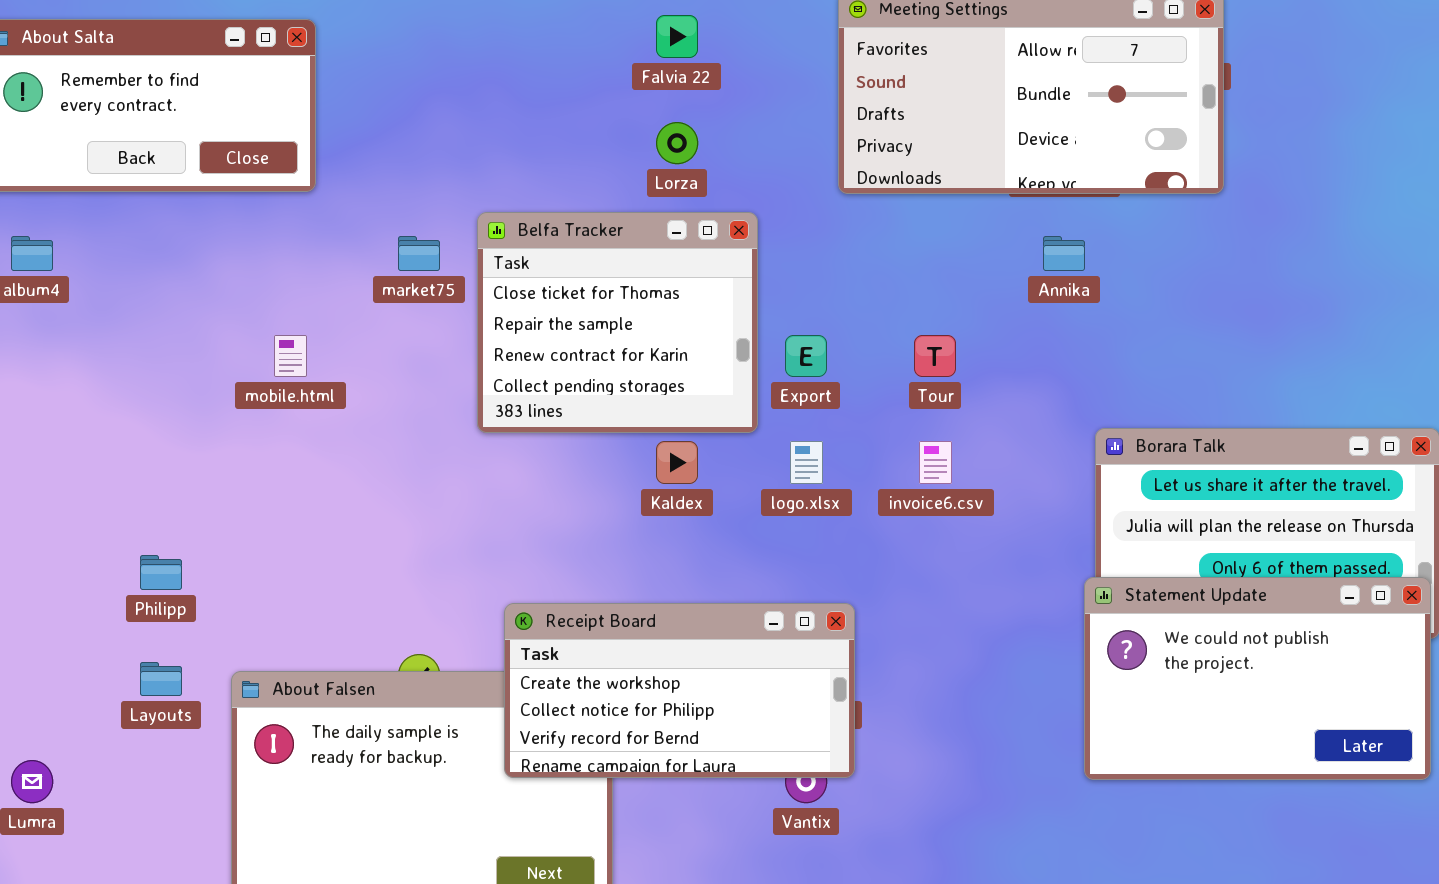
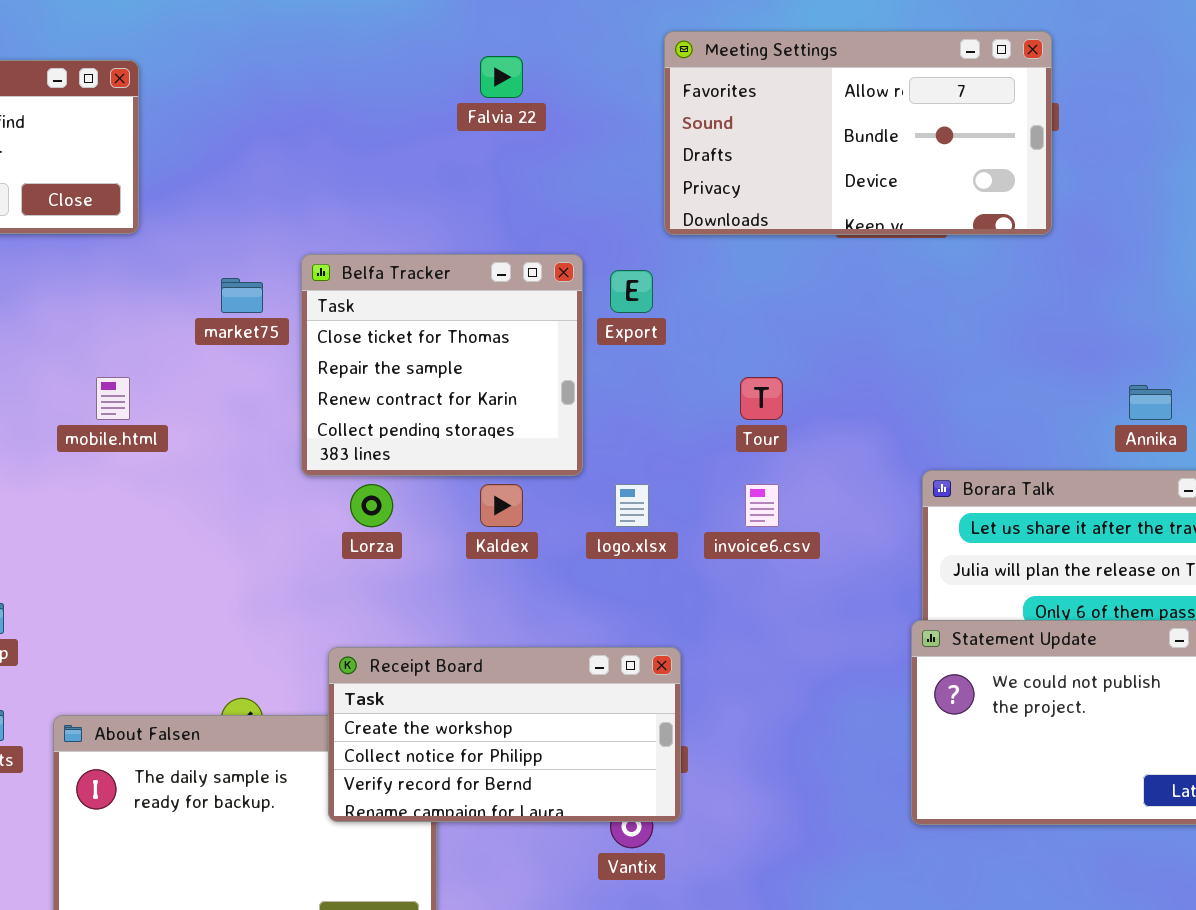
Lorza: [656,122,698,164] -> [350,484,393,527], moved
Annika: [1043,236,1085,271] -> [1129,385,1172,420], moved
Export: [785,335,827,377] -> [610,270,653,313], moved

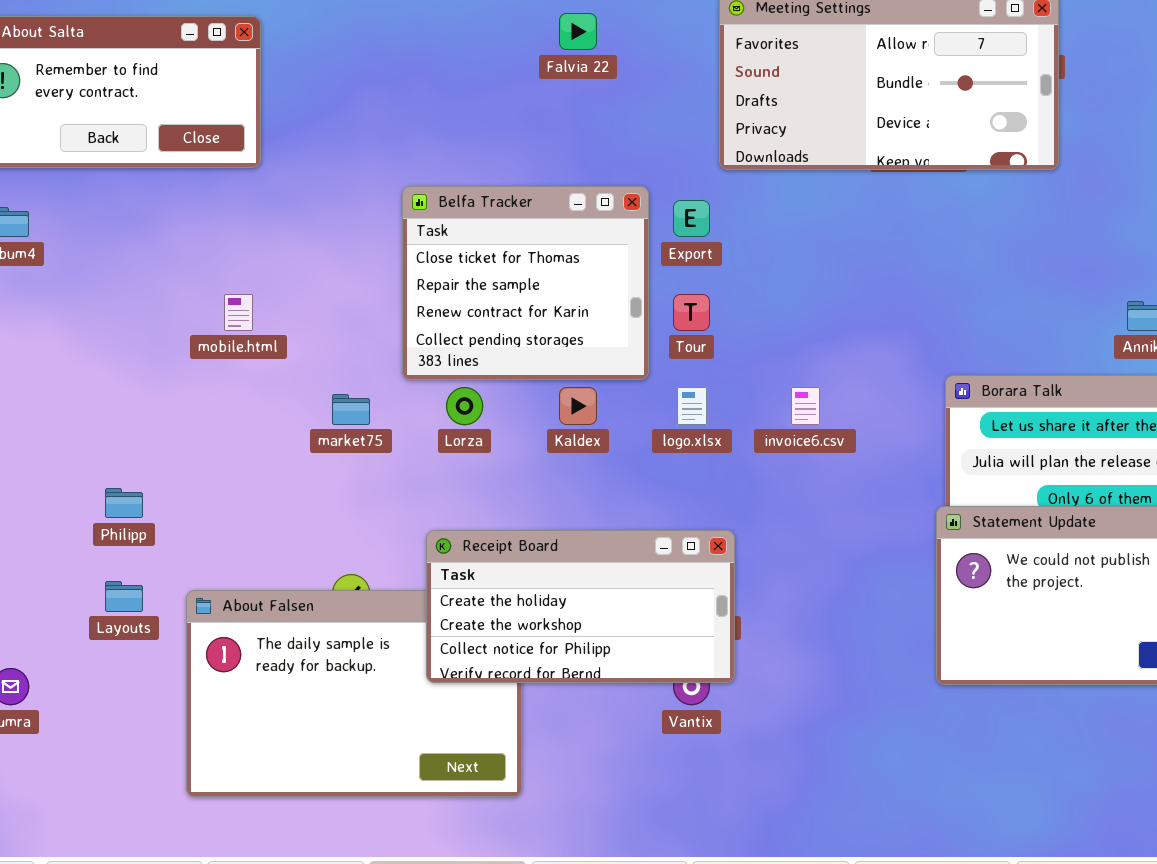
market75: [221,278,263,313] -> [332,394,370,425], moved
Tour: [740,377,783,420] -> [673,294,710,331], moved
Receipt Board: [328,647,681,822] -> [426,530,735,683], scrolled up 1 row

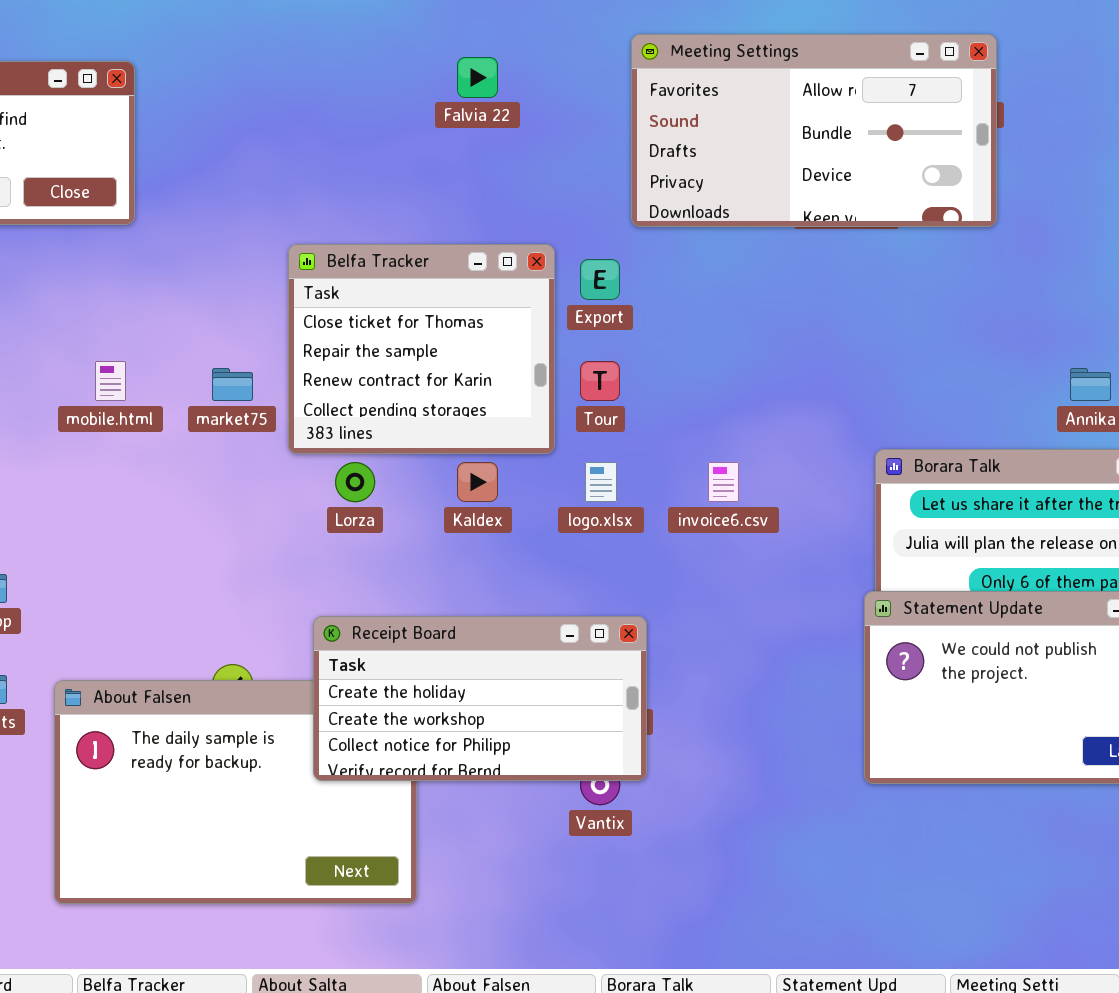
market75: [332,394,370,425] -> [212,368,253,401], moved

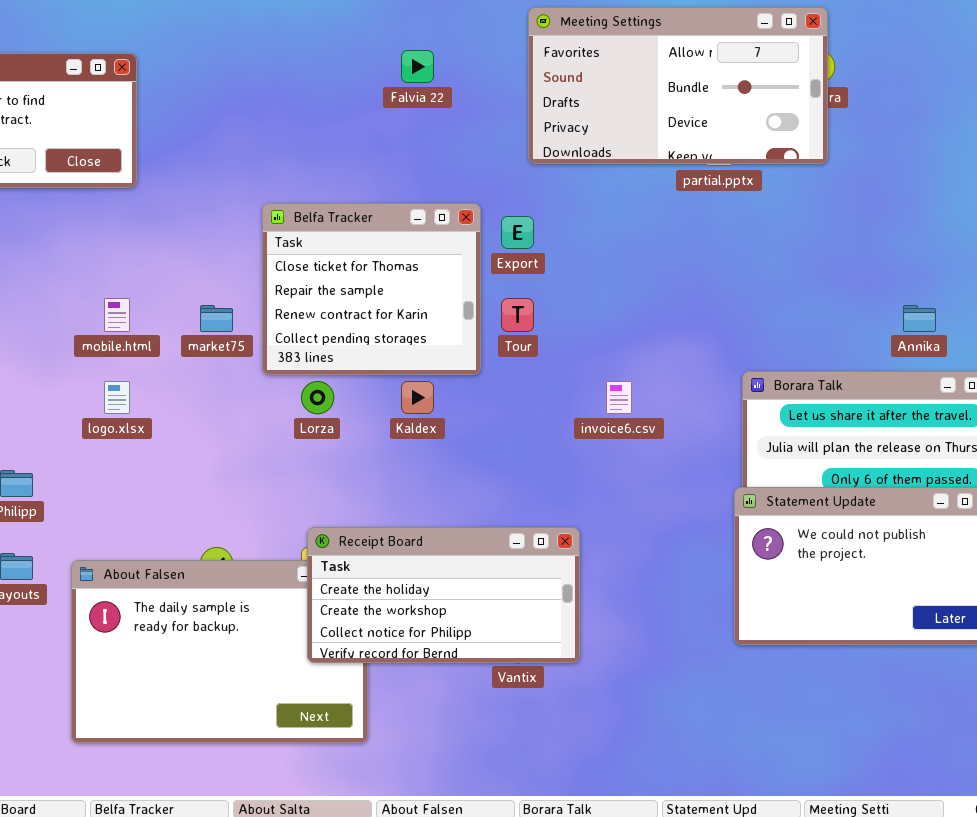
Meeting Settings: [631,34,997,227] -> [528,7,828,164], moved
logo.xlsx: [585,462,617,502] -> [104,381,130,414], moved
Receipt Board: [313,616,647,781] -> [307,527,580,663], moved

